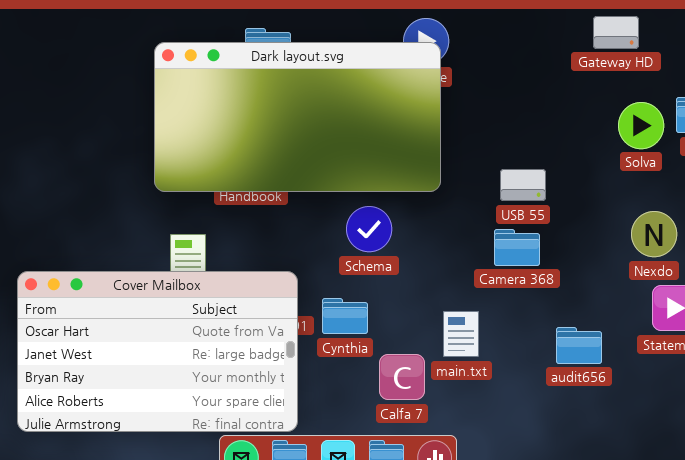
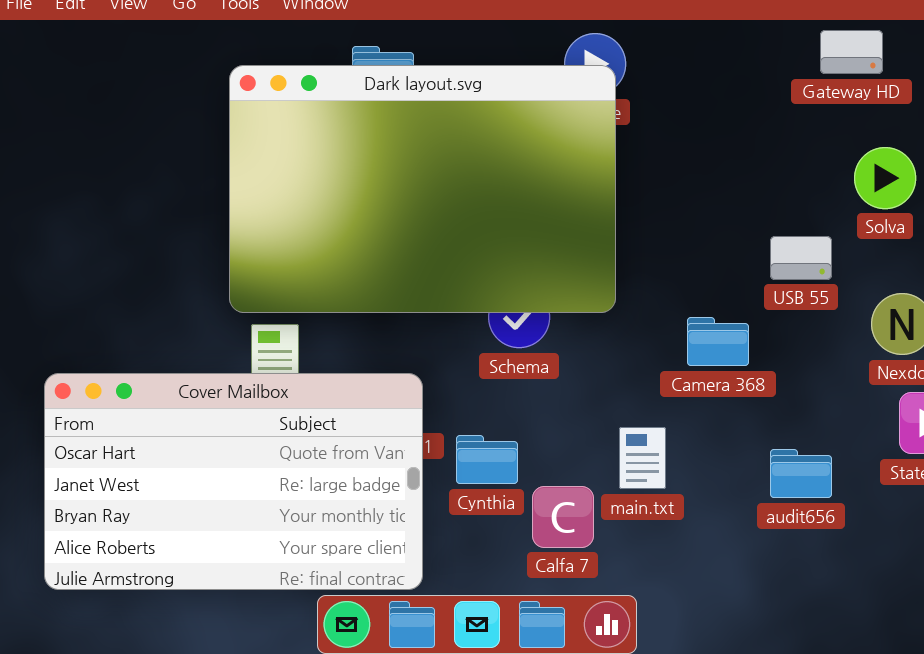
Dark layout.svg: [154,42,441,192] -> [229,65,616,313], resized
USB 55: [500,169,546,201] -> [770,236,832,280], moved
Cynthia: [322,298,368,334] -> [456,435,518,484], moved

